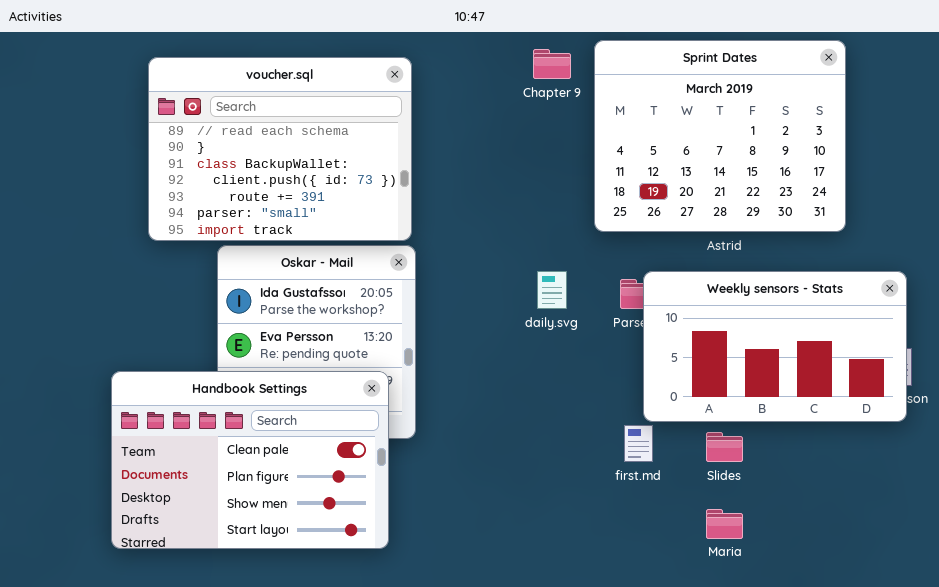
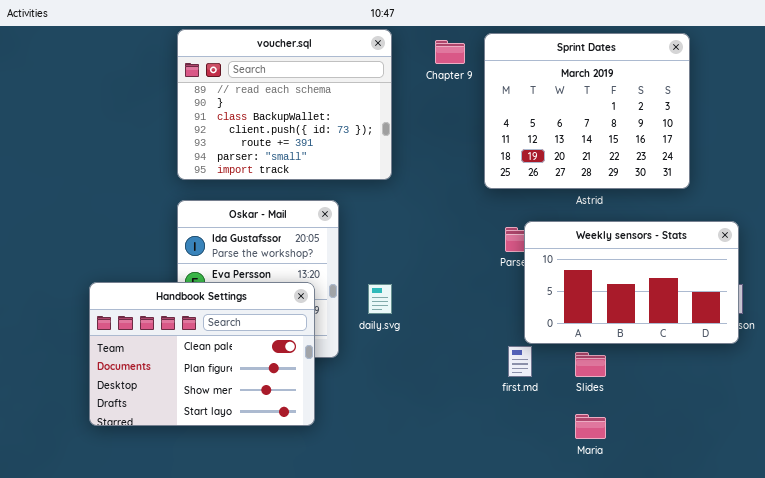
voucher.sql: [148,57,412,241] -> [177,29,392,180], moved
daily.svg: [537,271,567,309] -> [368,284,392,314], moved
Handbook Settings: [111,371,389,549] -> [89,282,315,426], moved

